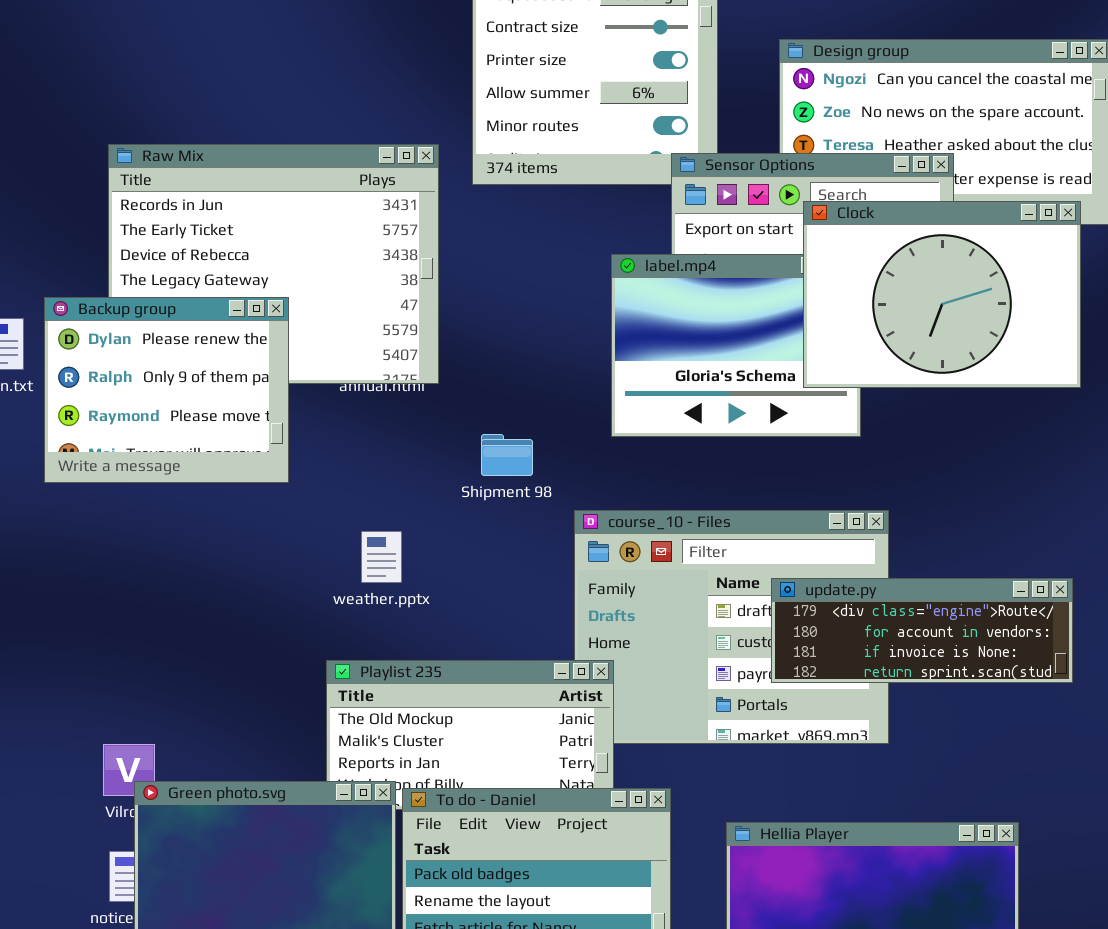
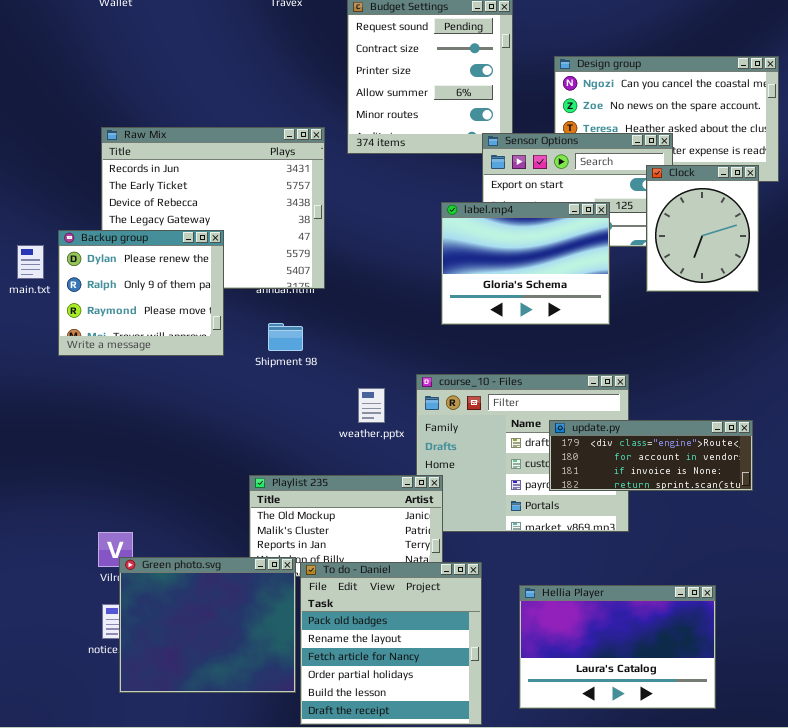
Clock: [803,201,1081,388] -> [646,165,759,292], resized
Shipment 98: [481,434,533,476] -> [268,323,303,351], moved
weather.pptx: [361,531,402,583] -> [358,388,385,423], moved

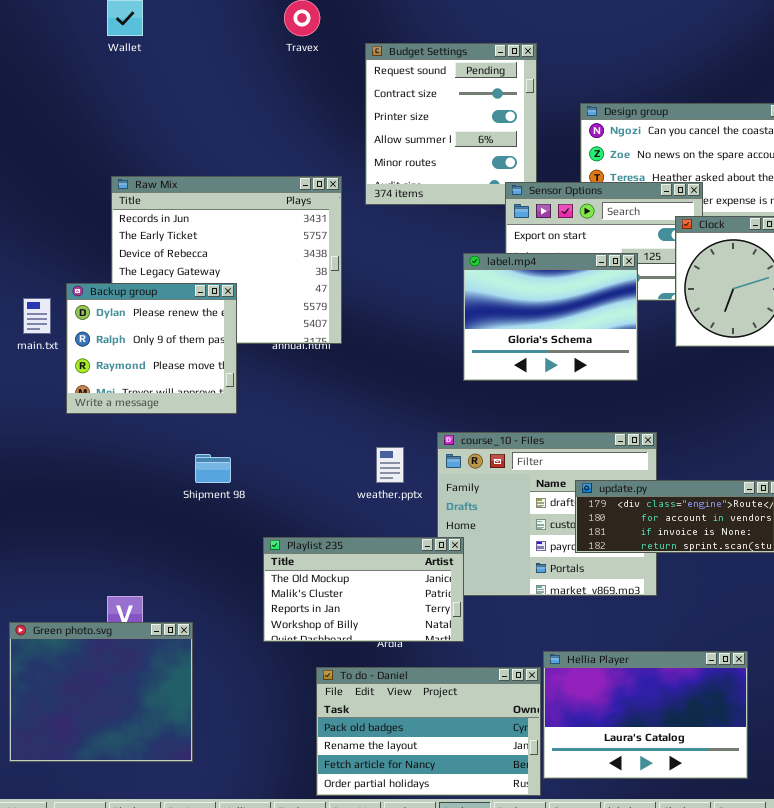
Shipment 98: [268,323,303,351] -> [195,454,231,483], moved
Green photo.svg: [119,557,296,693] -> [9,622,193,762], moved
To do - Daniel: [300,562,482,725] -> [316,667,541,796], resized

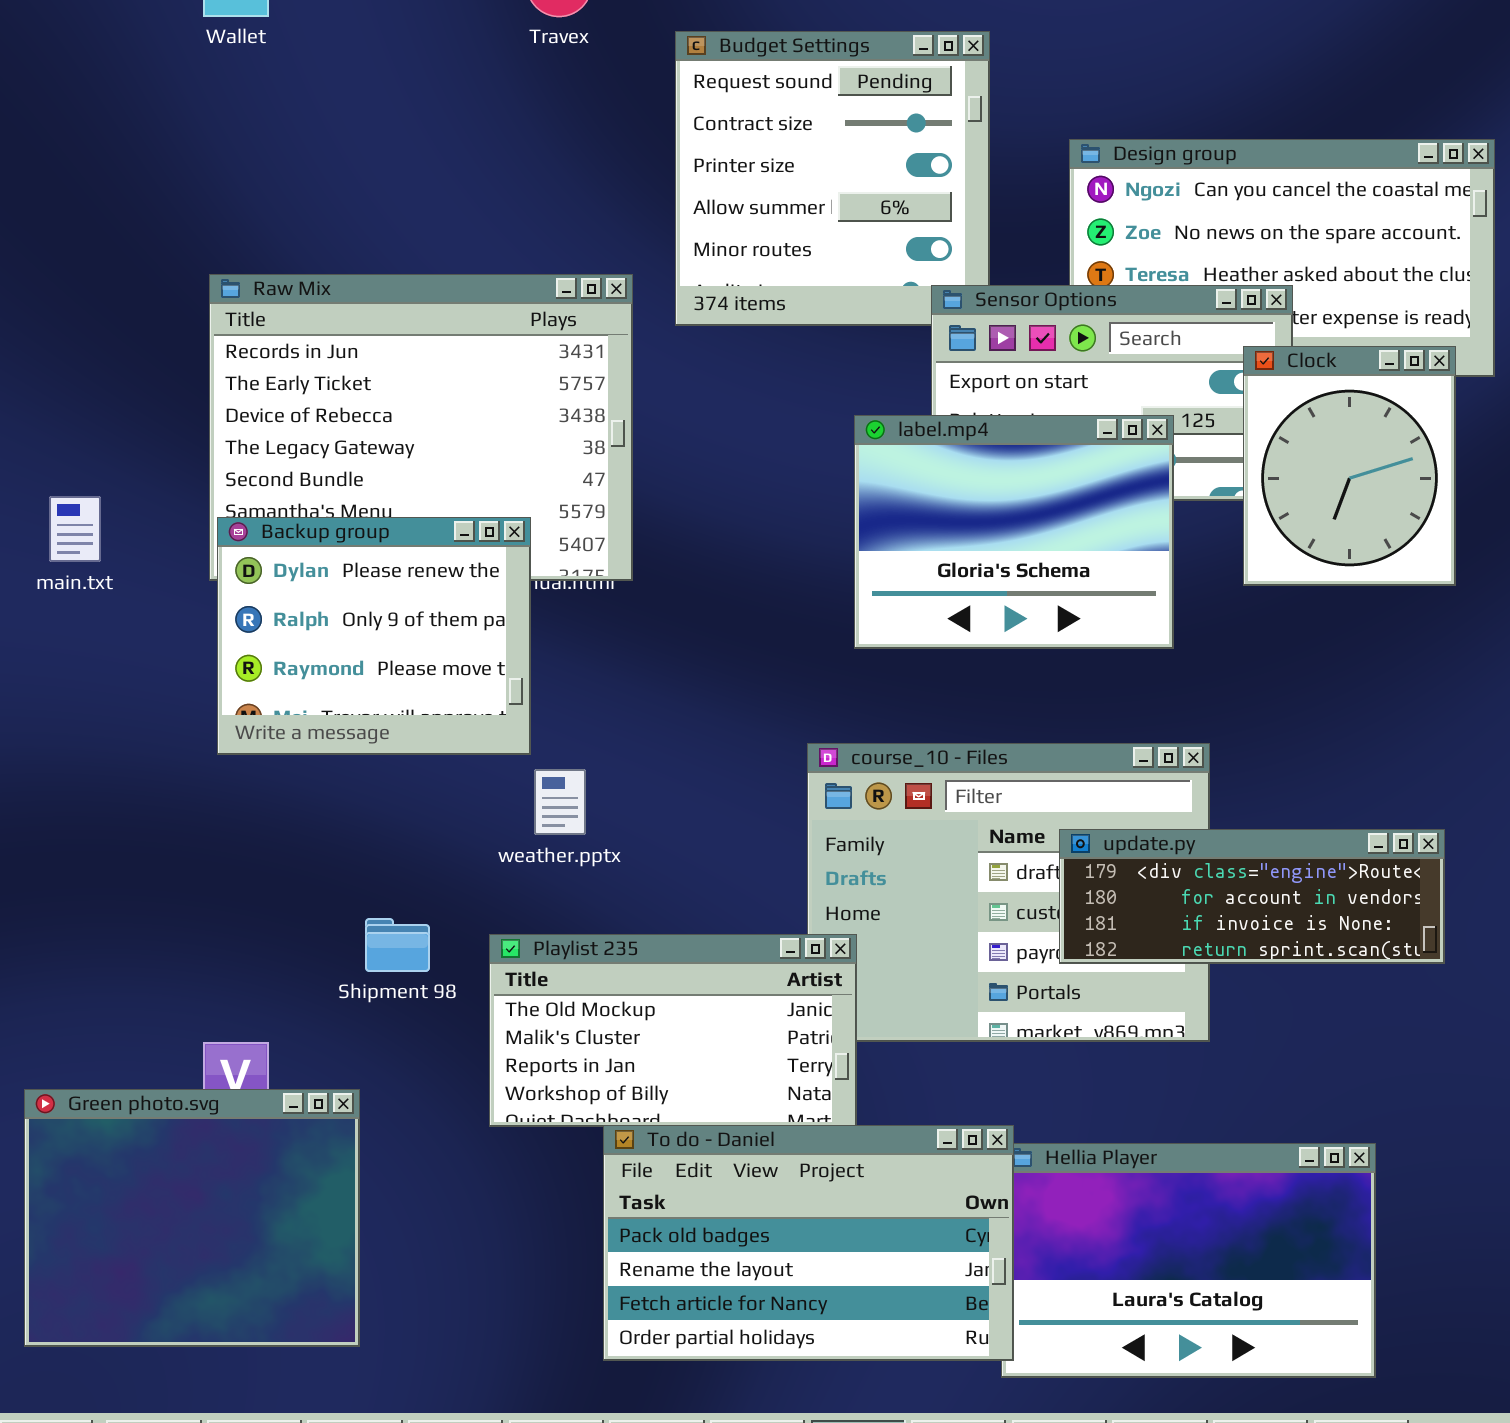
Backup group: [66,283,237,414] -> [217,517,531,755], moved
weather.pptx: [376,447,404,483] -> [534,769,586,835], moved
Shipment 98: [195,454,231,483] -> [365,918,430,972], moved
To do - Daniel: [316,667,541,796] -> [603,1125,1014,1361], moved

